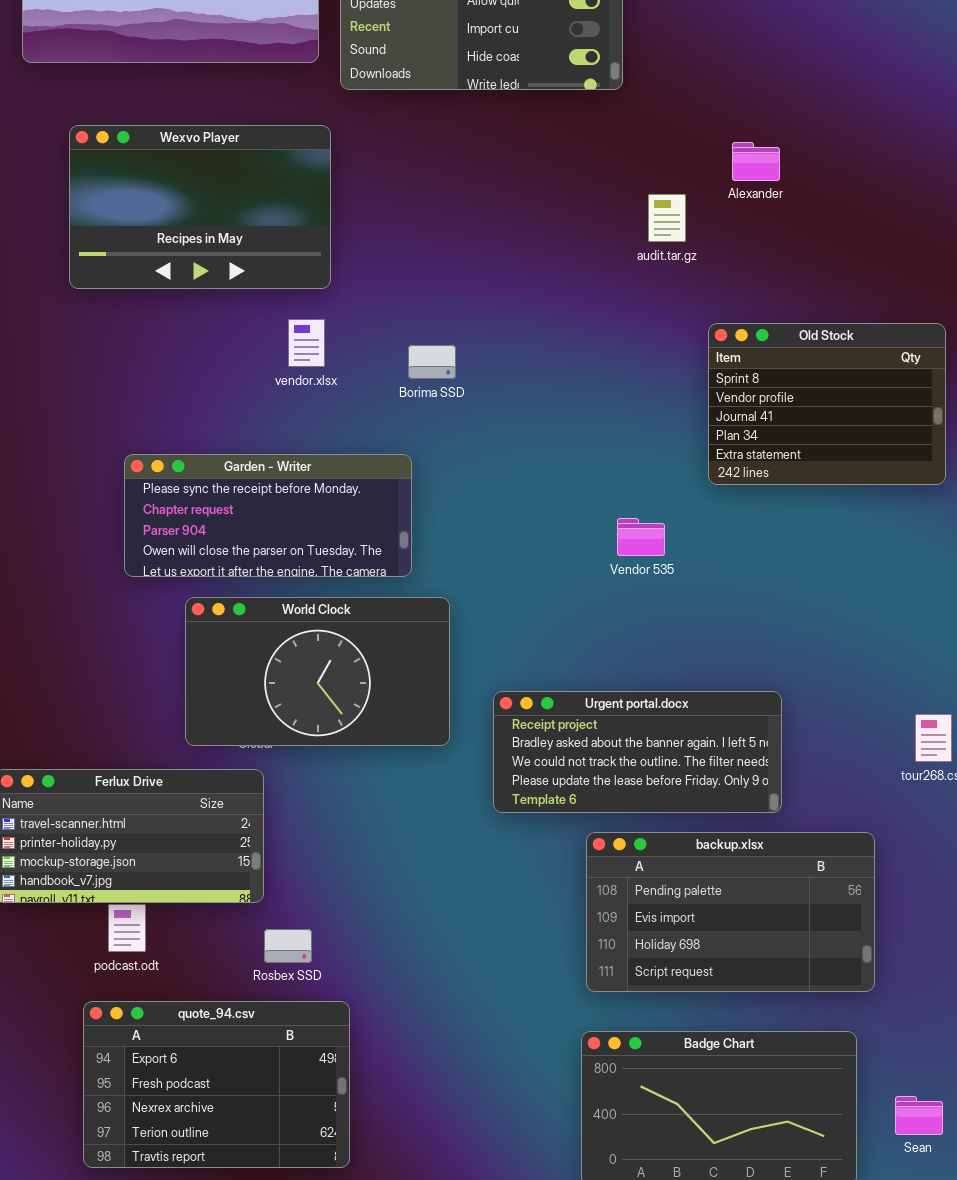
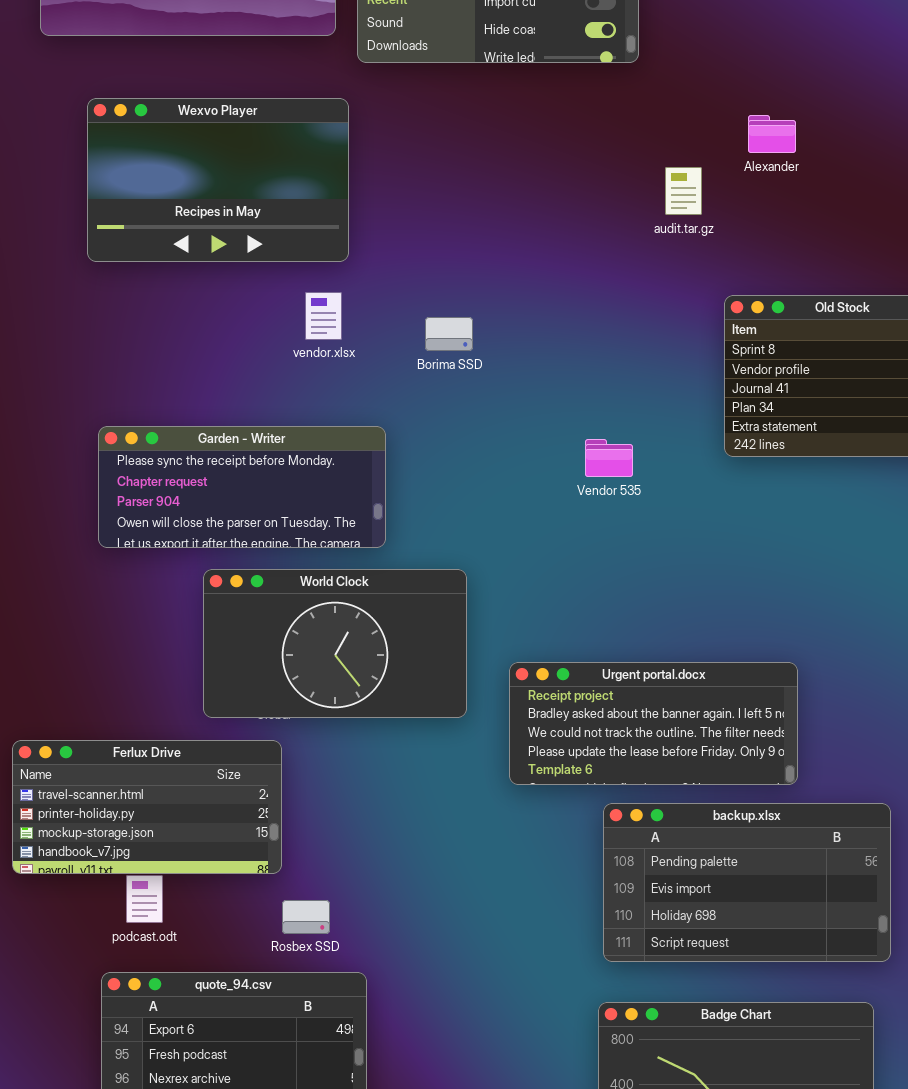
Garden - Writer: [124,454,412,577] -> [98,426,386,548], moved
Vendor 535: [617,518,665,556] -> [585,439,633,477], moved

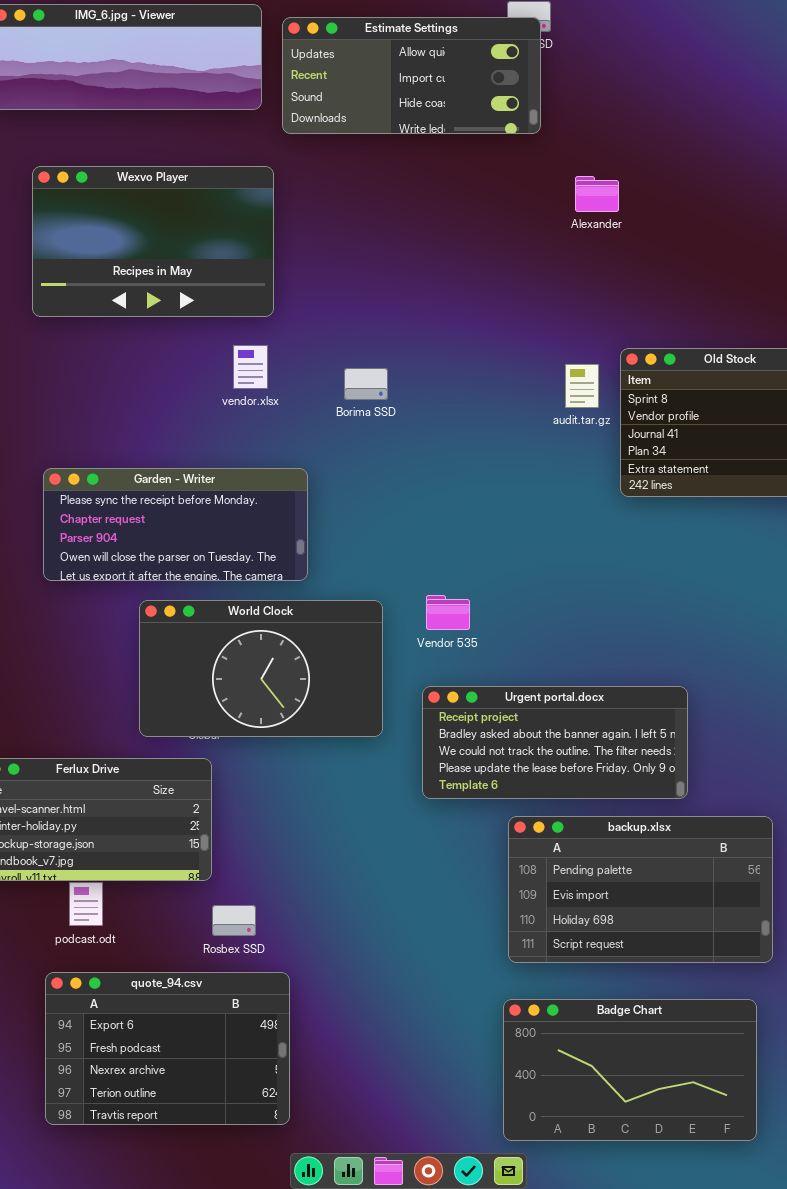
Alexander: [748,115,796,153] -> [575,176,619,212], moved
audit.tar.gz: [665,167,702,215] -> [565,364,599,408], moved
Vendor 535: [585,439,633,477] -> [426,595,470,630], moved

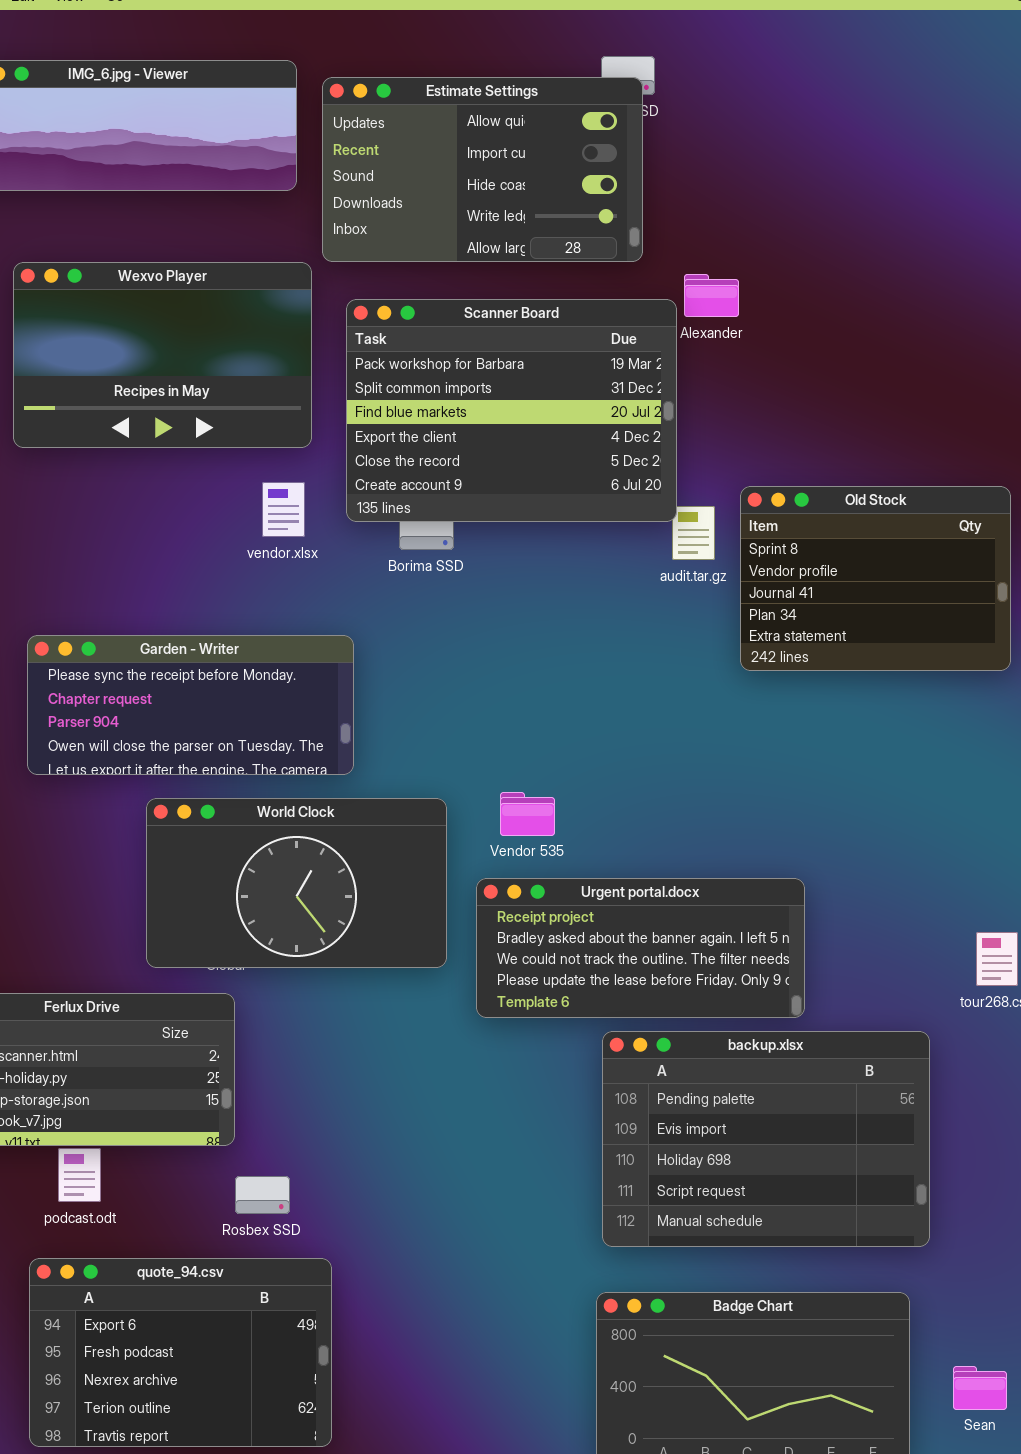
Estimate Settings: [282,17,541,134] -> [322,77,643,262], resized
Scanner Board: none -> [346,299,677,522], opened
Urgent portal.docx: [422,686,688,799] -> [476,878,805,1018], moved
backup.xlsx: [508,816,773,963] -> [602,1031,930,1247], resized

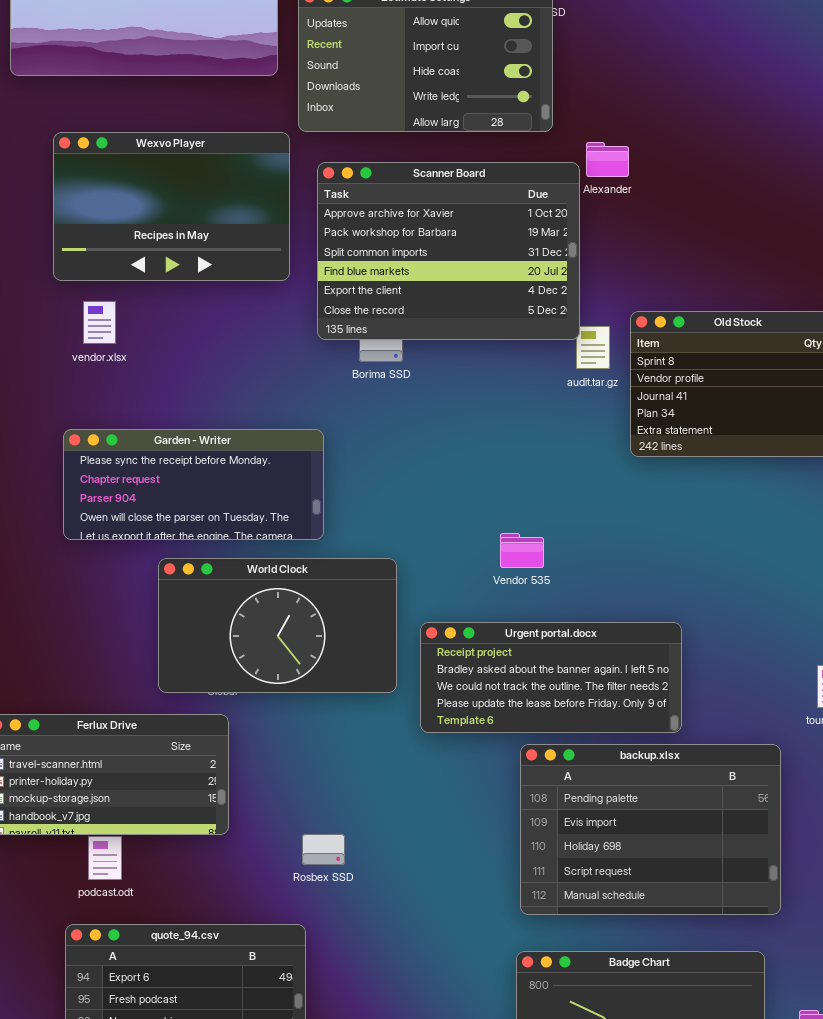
Scanner Board: [346,299,677,522] -> [317,162,580,340], scrolled up 1 row
vendor.xlsx: [262,482,305,537] -> [83,301,116,344], moved
Vendor 535: [500,792,555,836] -> [500,533,544,568], moved
Rosbex SSD: [235,1176,290,1214] -> [302,834,345,865], moved

